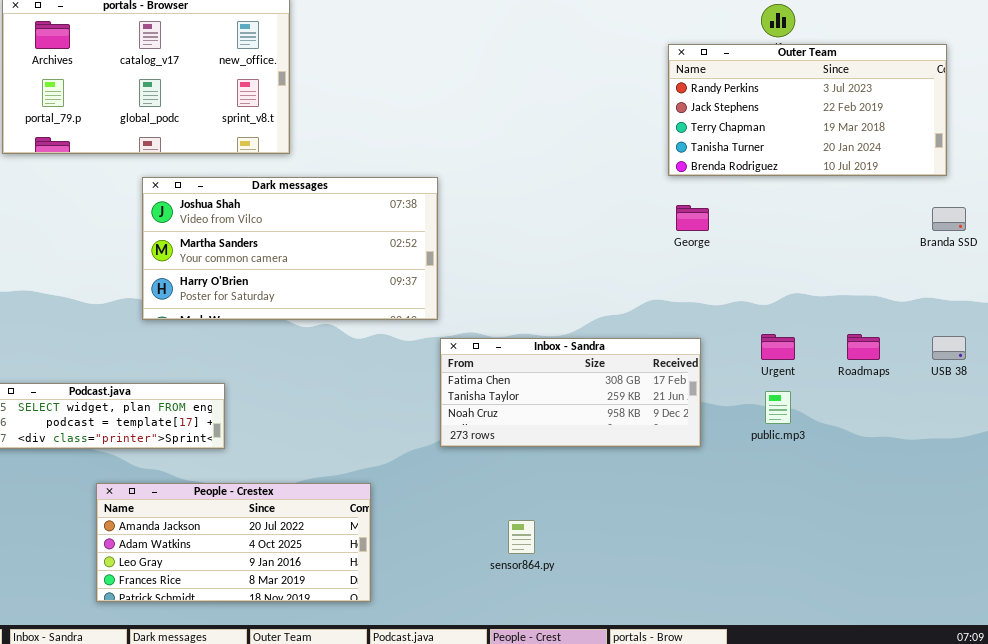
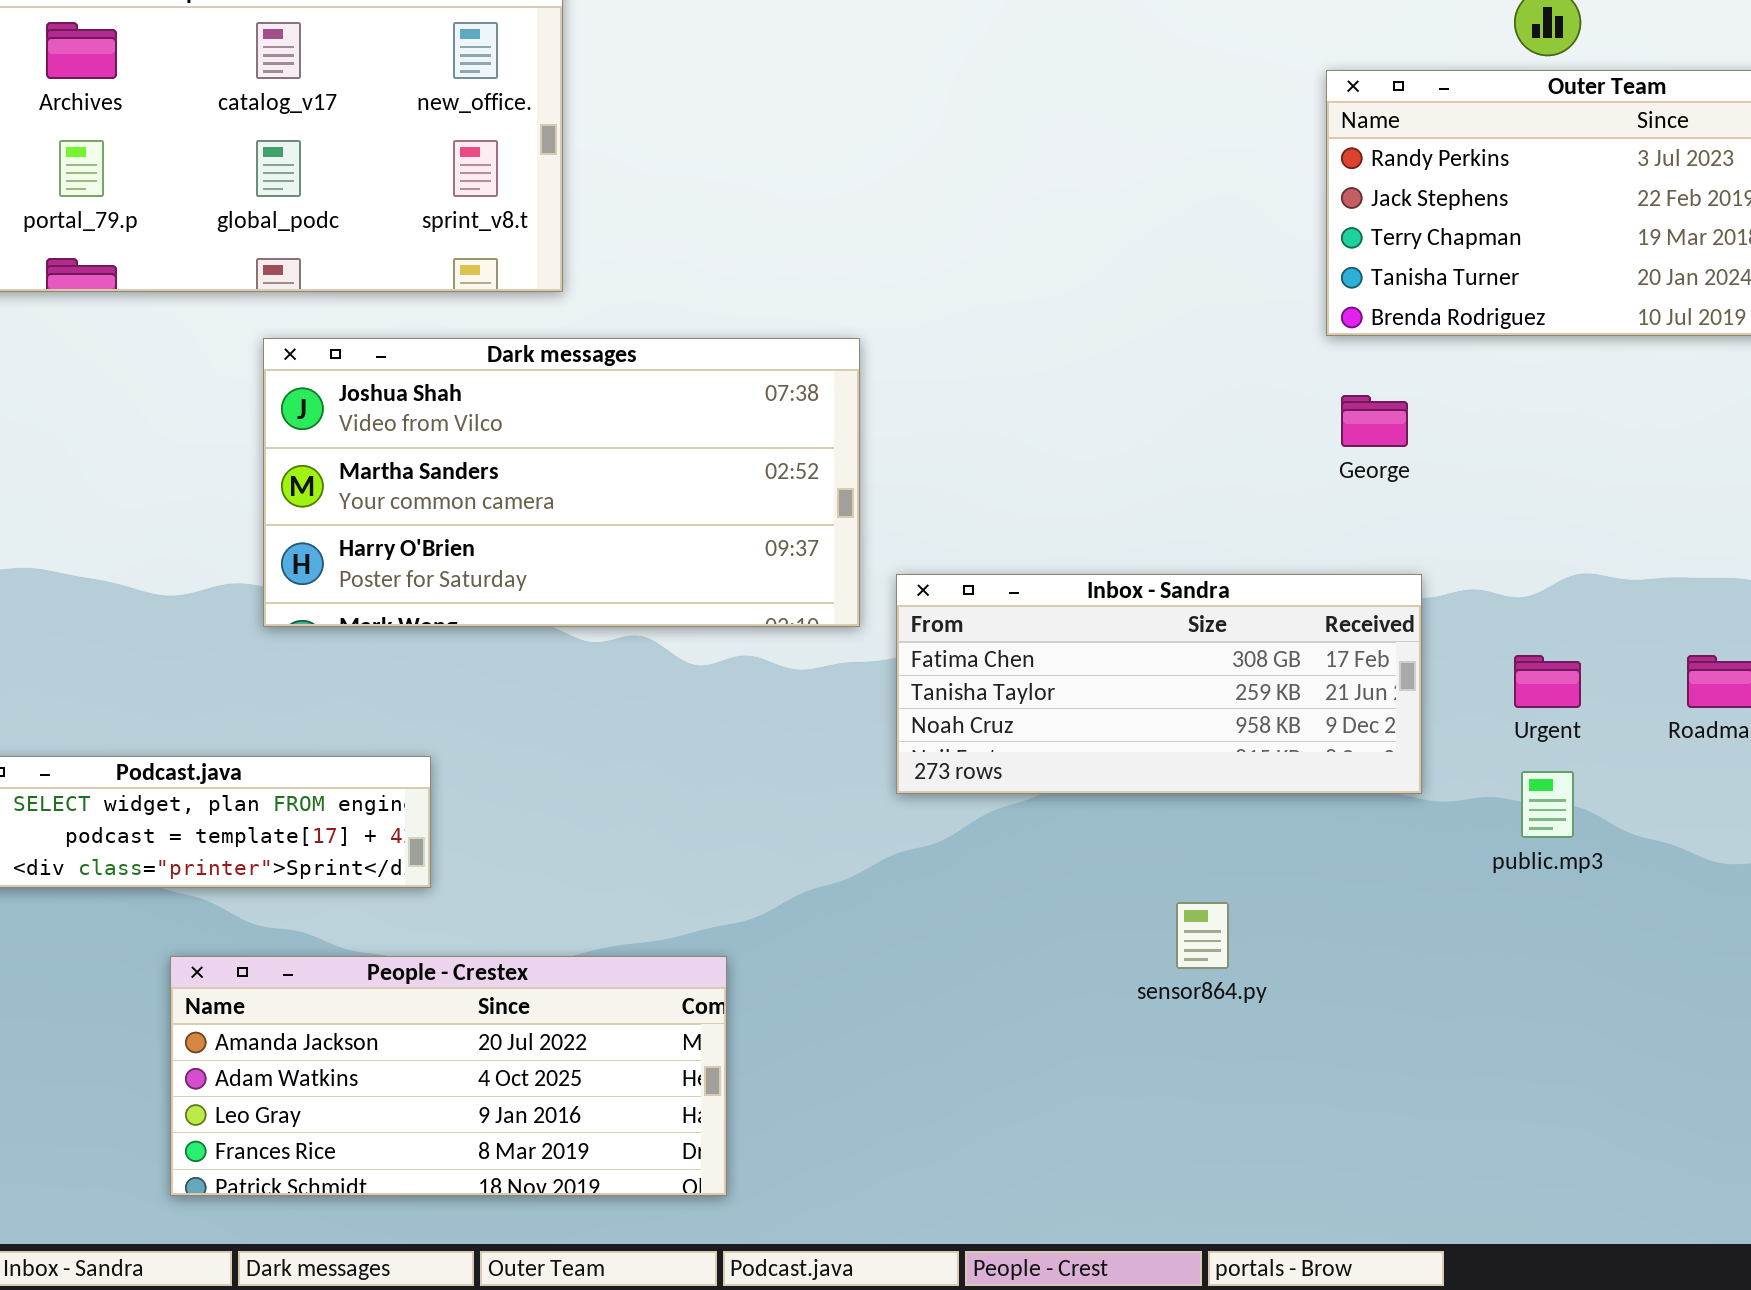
Inbox - Sandra: [440,338,701,447] -> [896,574,1422,794], moved
sensor864.py: [508,520,535,554] -> [1176,902,1229,969], moved

